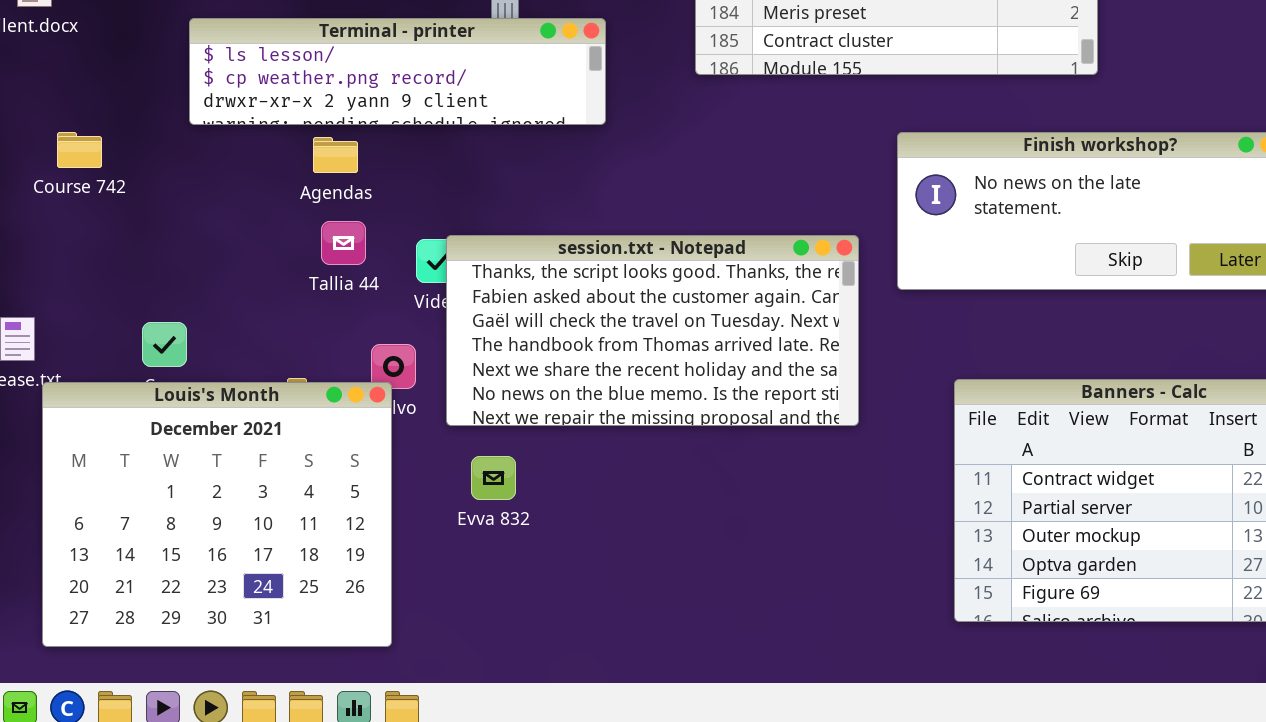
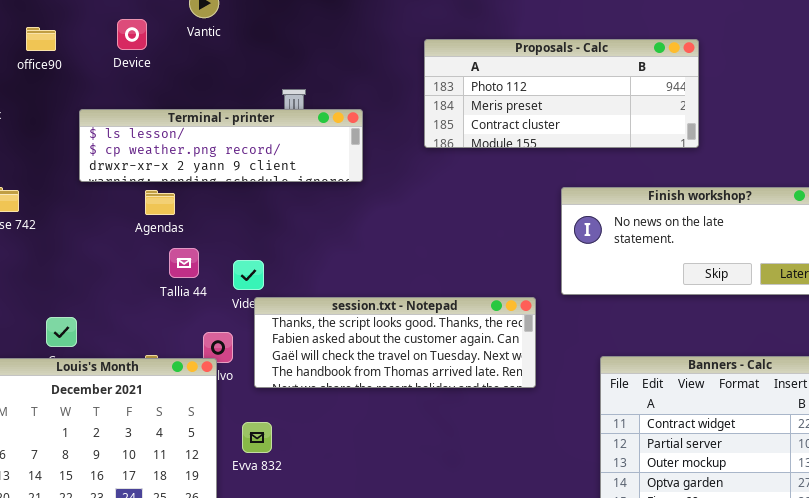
Agendas: [313,137,358,173] -> [145,190,175,215], moved
session.txt - Notepad: [446,235,859,426] -> [254,297,536,388], resized
Evva 832: [471,456,516,500] -> [242,422,272,453], moved

